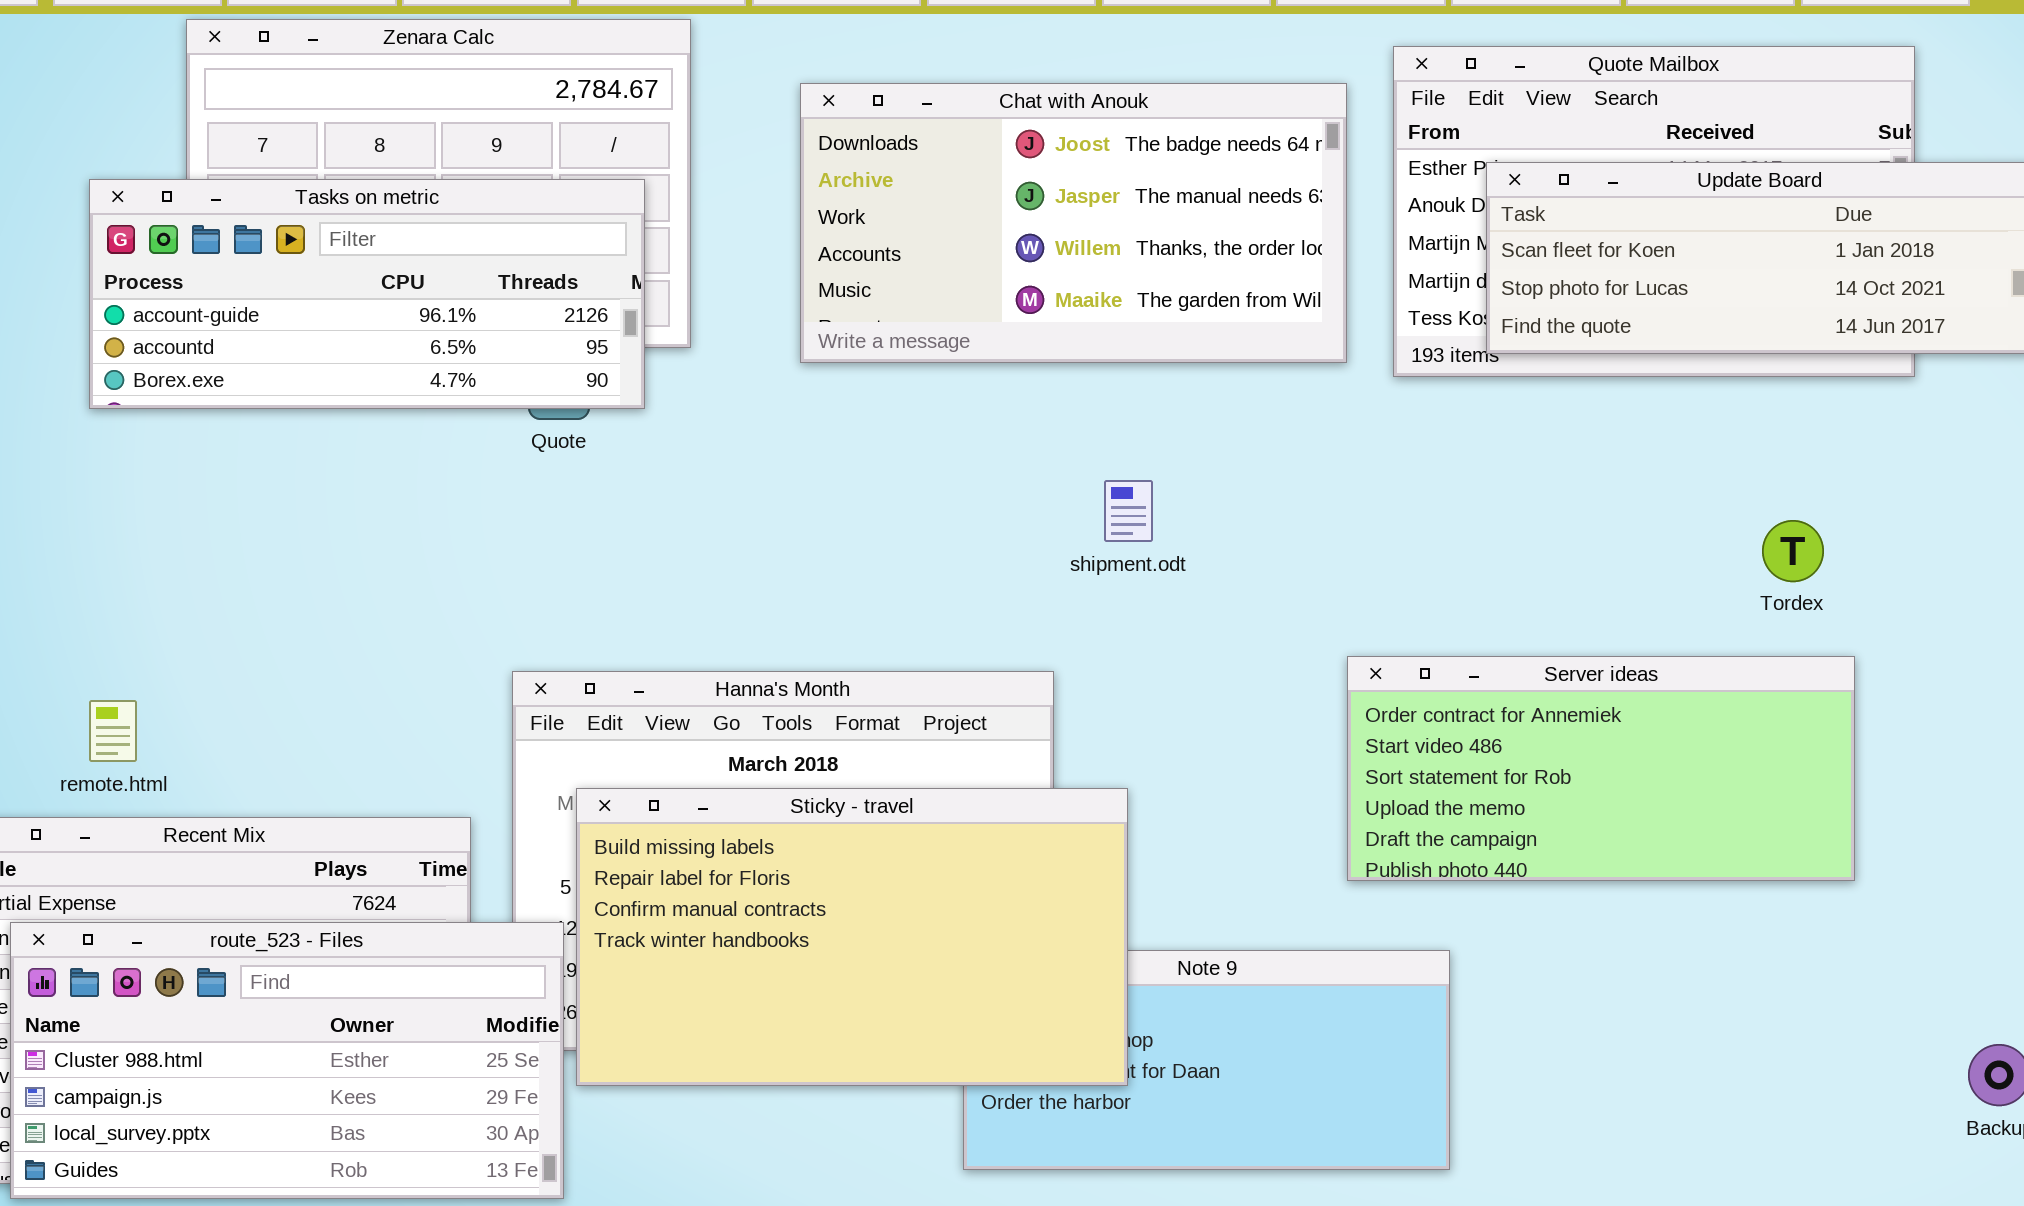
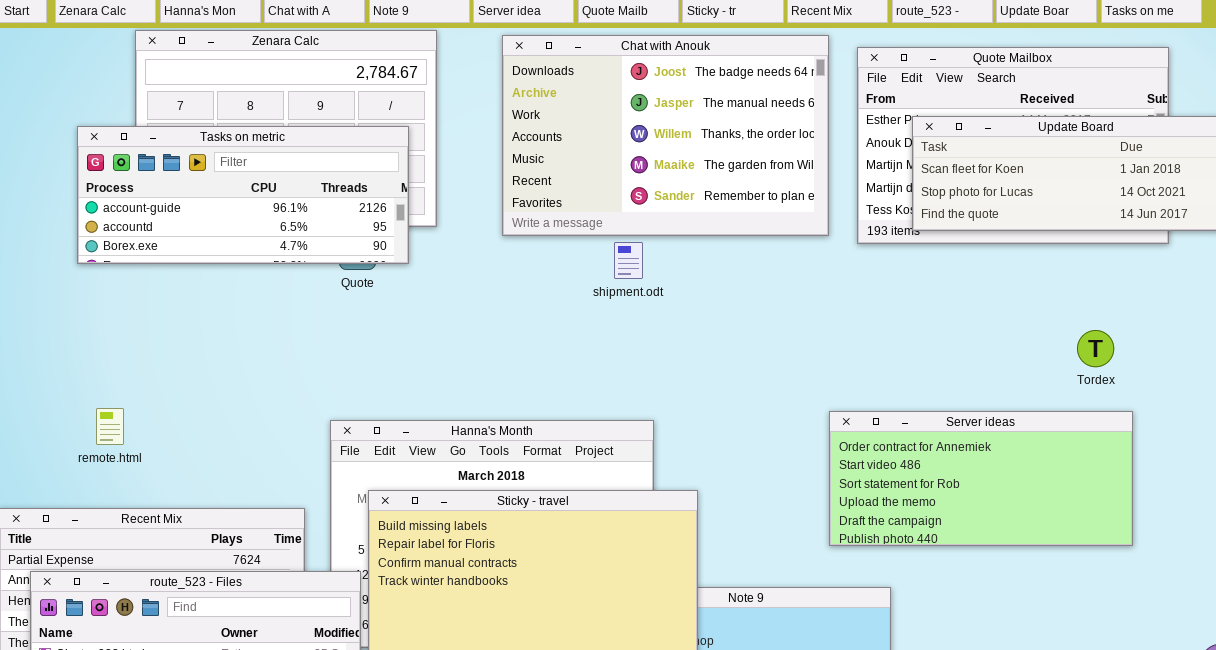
Chat with Anouk: [800,83,1347,363] -> [502,35,829,236], resized
shipment.odt: [1104,480,1153,542] -> [614,242,643,279], moved
remote.html: [89,700,137,762] -> [96,408,124,445], moved

